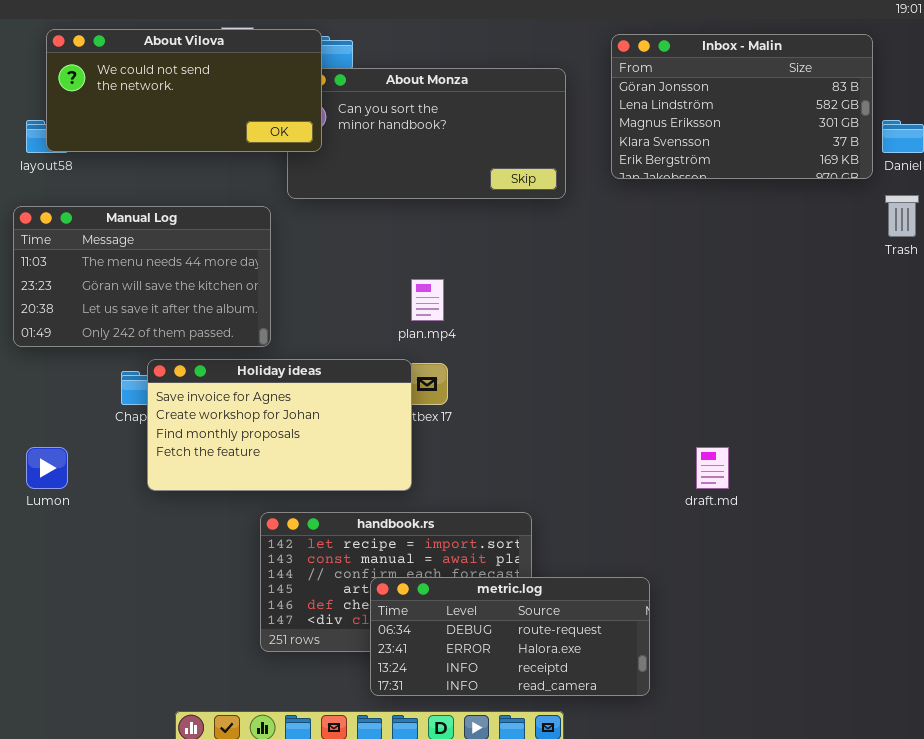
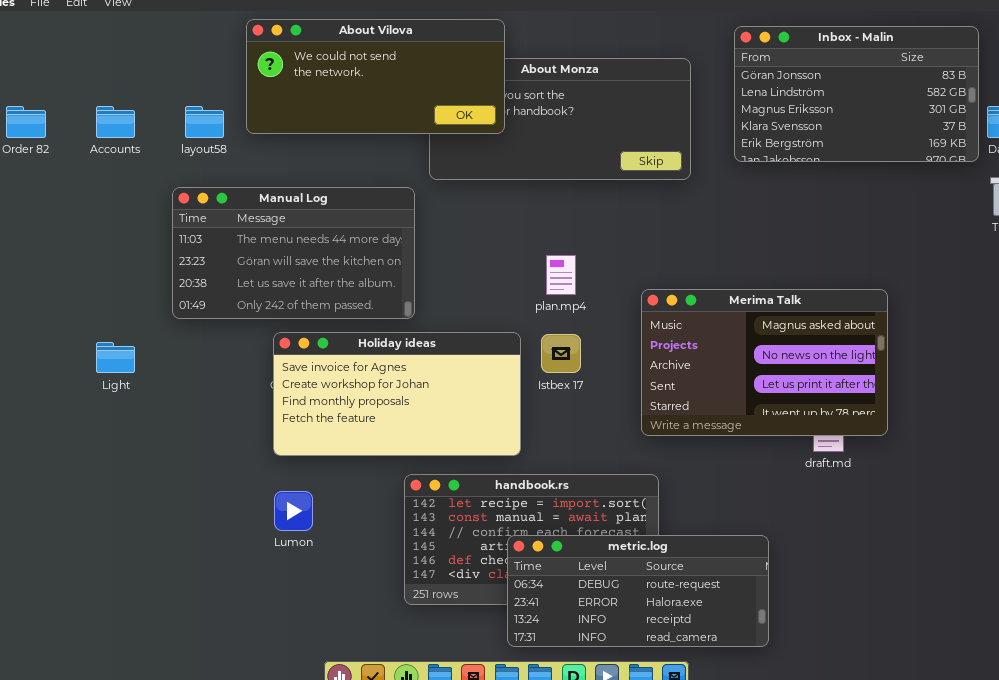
About Vilova: [46,29,322,152] -> [246,19,505,134], moved
Merima Talk: none -> [641,289,888,436], opened
Holiday ideas: [147,359,412,491] -> [273,332,521,456], moved
Lumon: [26,447,68,489] -> [274,491,313,531], moved

